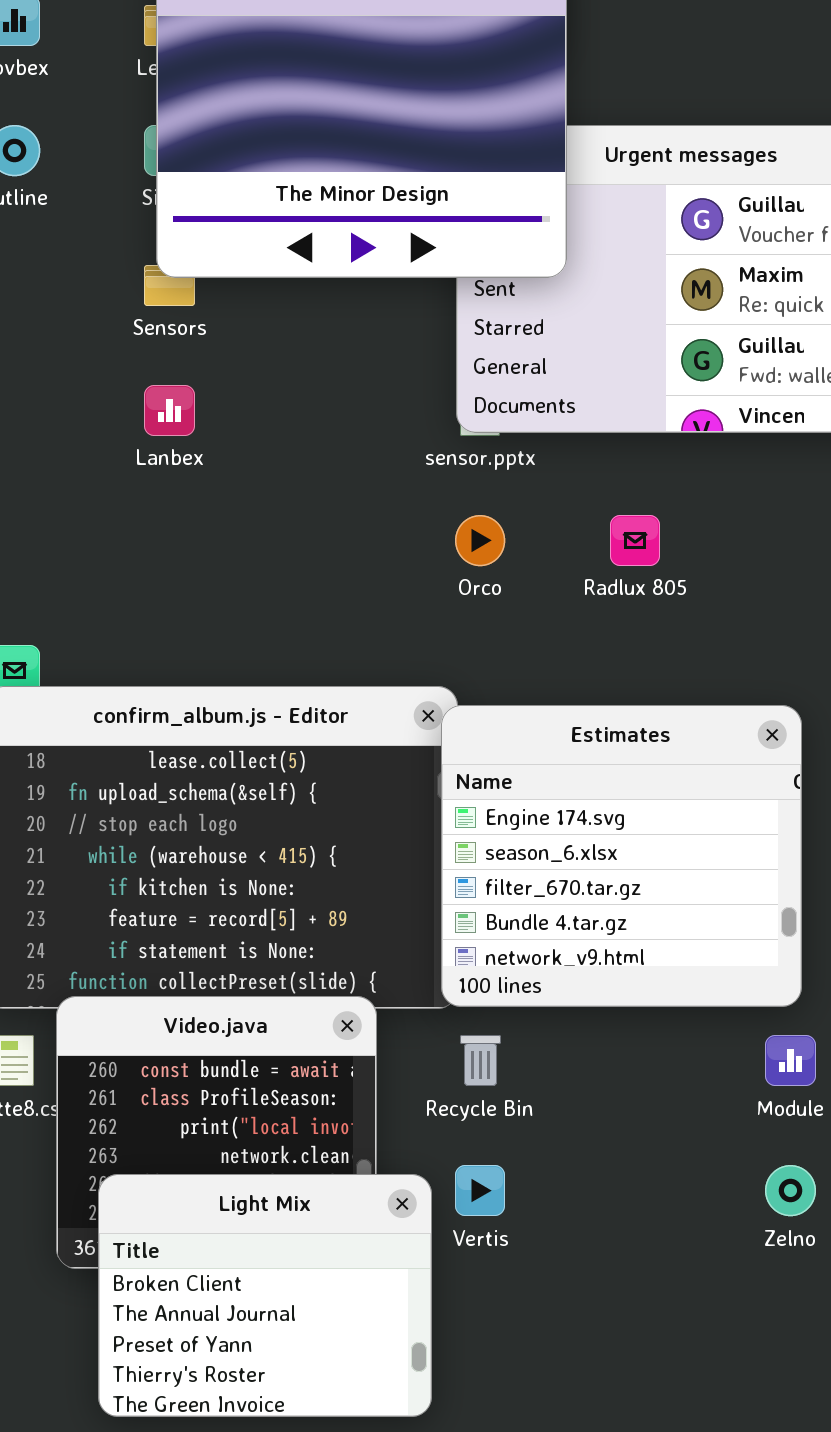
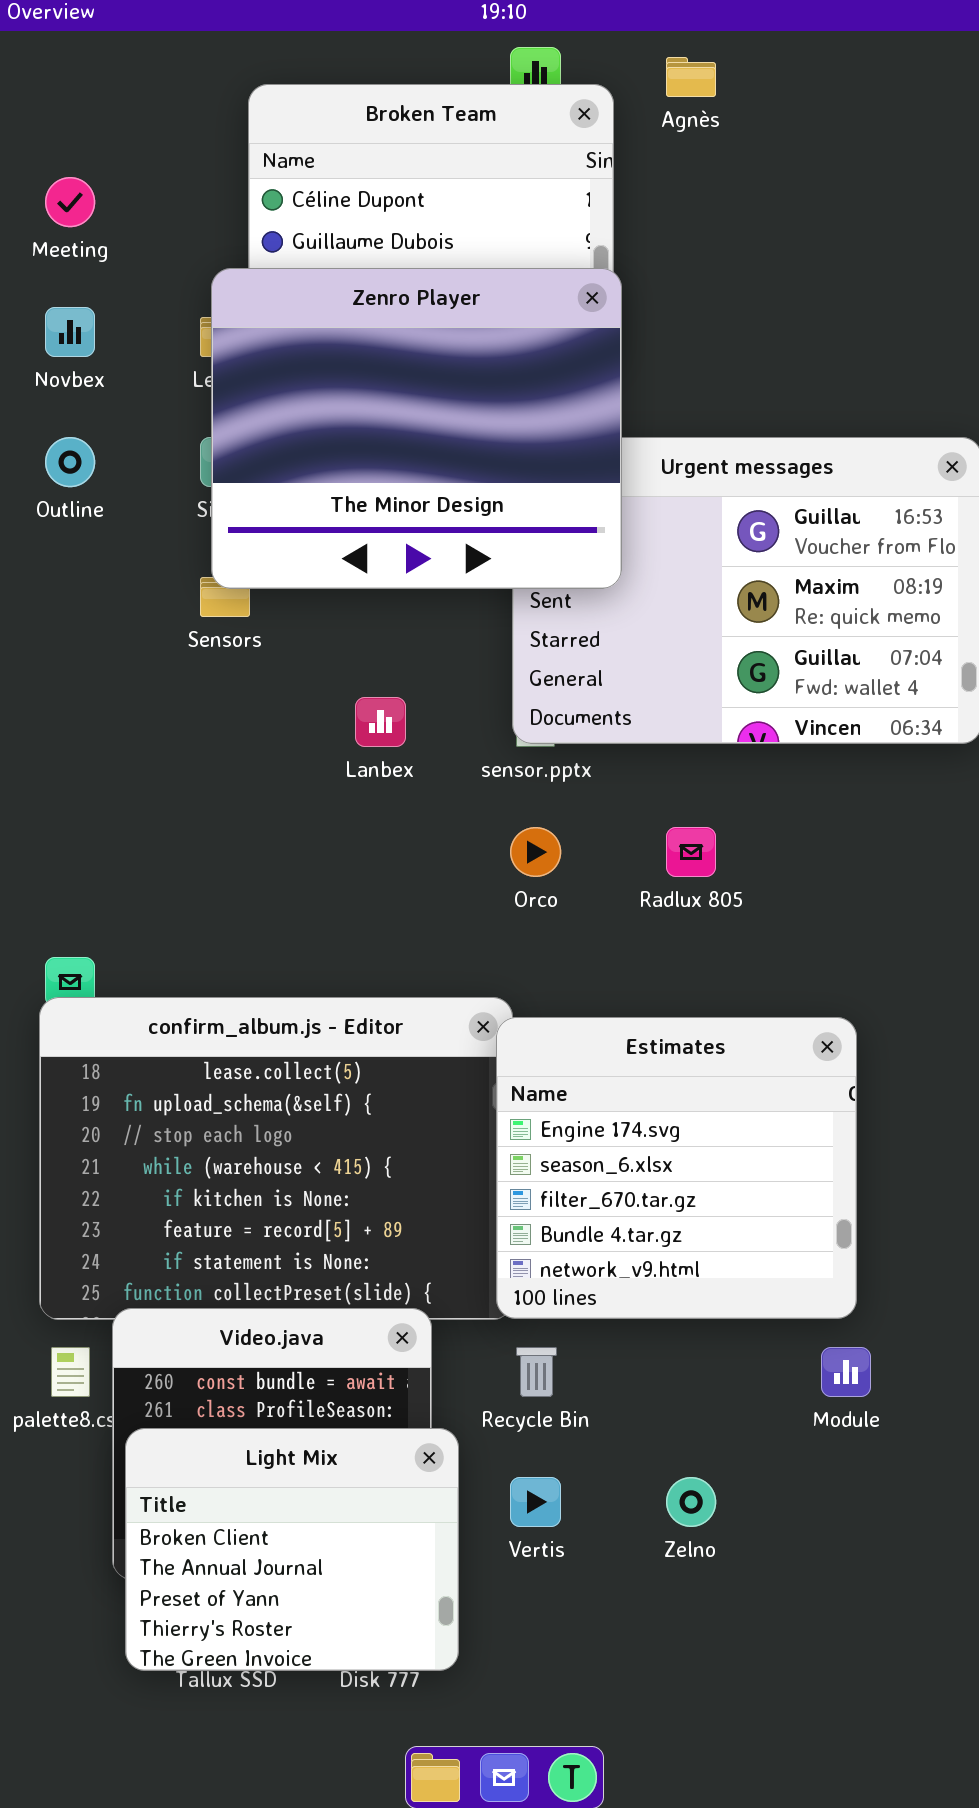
Lanbex: [144,385,195,436] -> [355,697,406,747], moved
Zelno: [765,1165,816,1216] -> [666,1477,716,1527], moved
Light Mix: [98,1174,432,1417] -> [125,1428,459,1671], moved

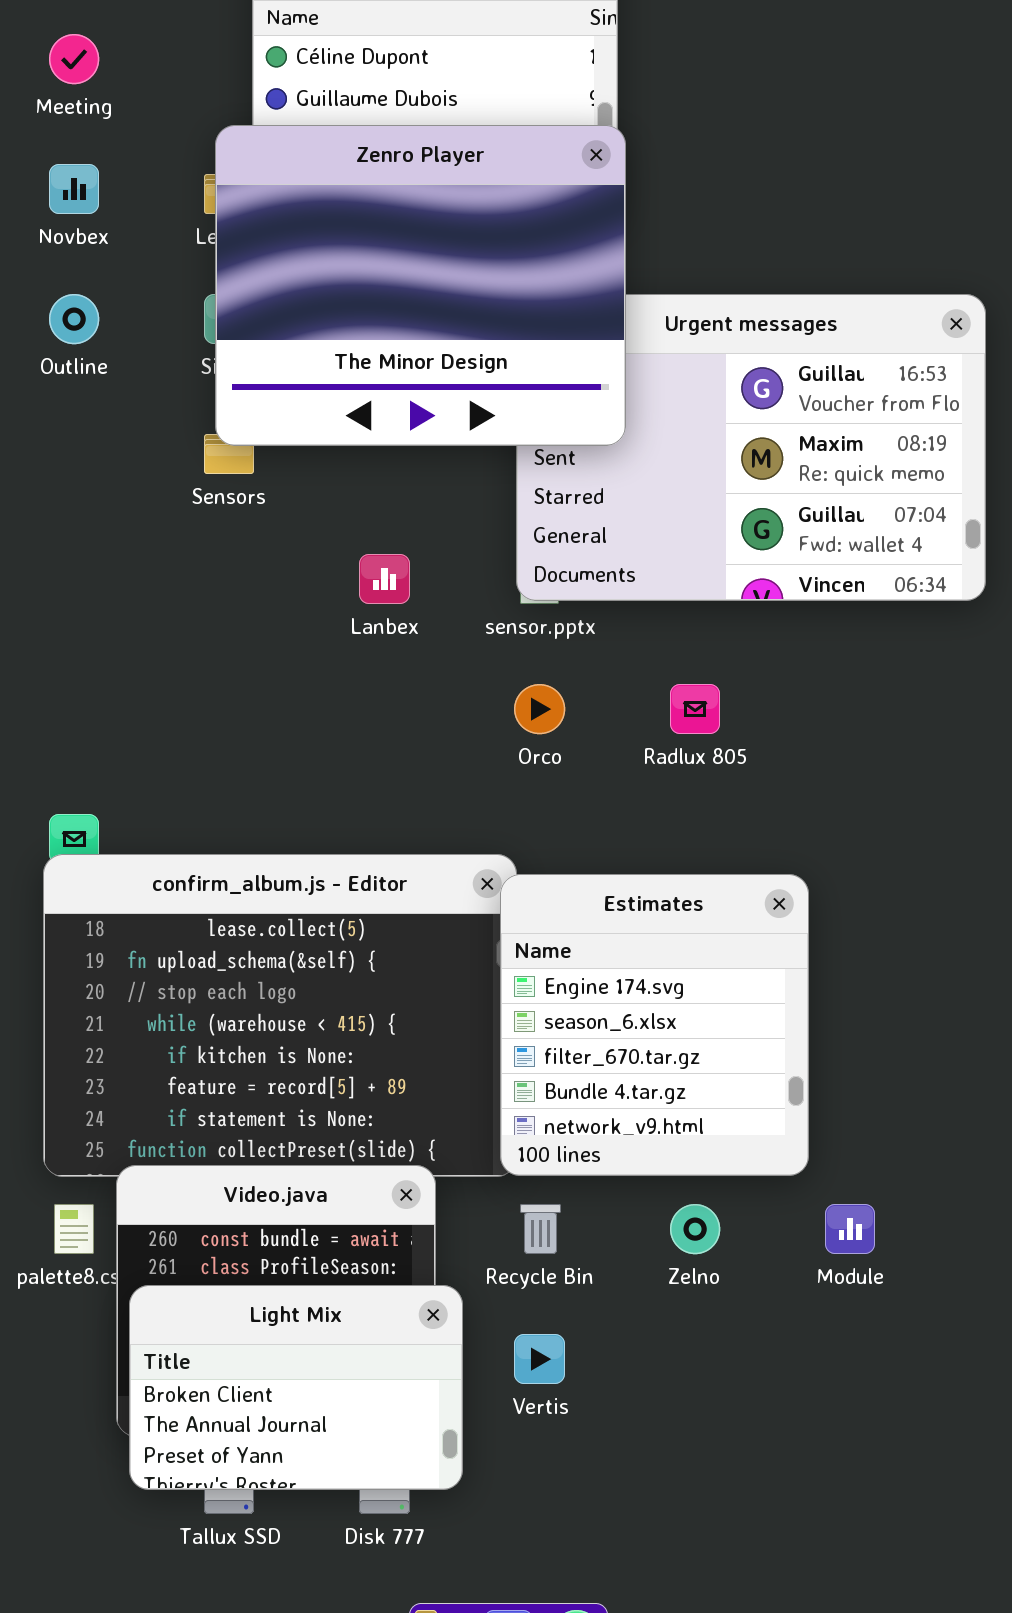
Estimates: [496,1017,857,1319] -> [500,874,809,1176], resized
Light Mix: [125,1428,459,1671] -> [129,1285,463,1490], resized
Zelno: [666,1477,716,1527] -> [670,1204,720,1254], moved

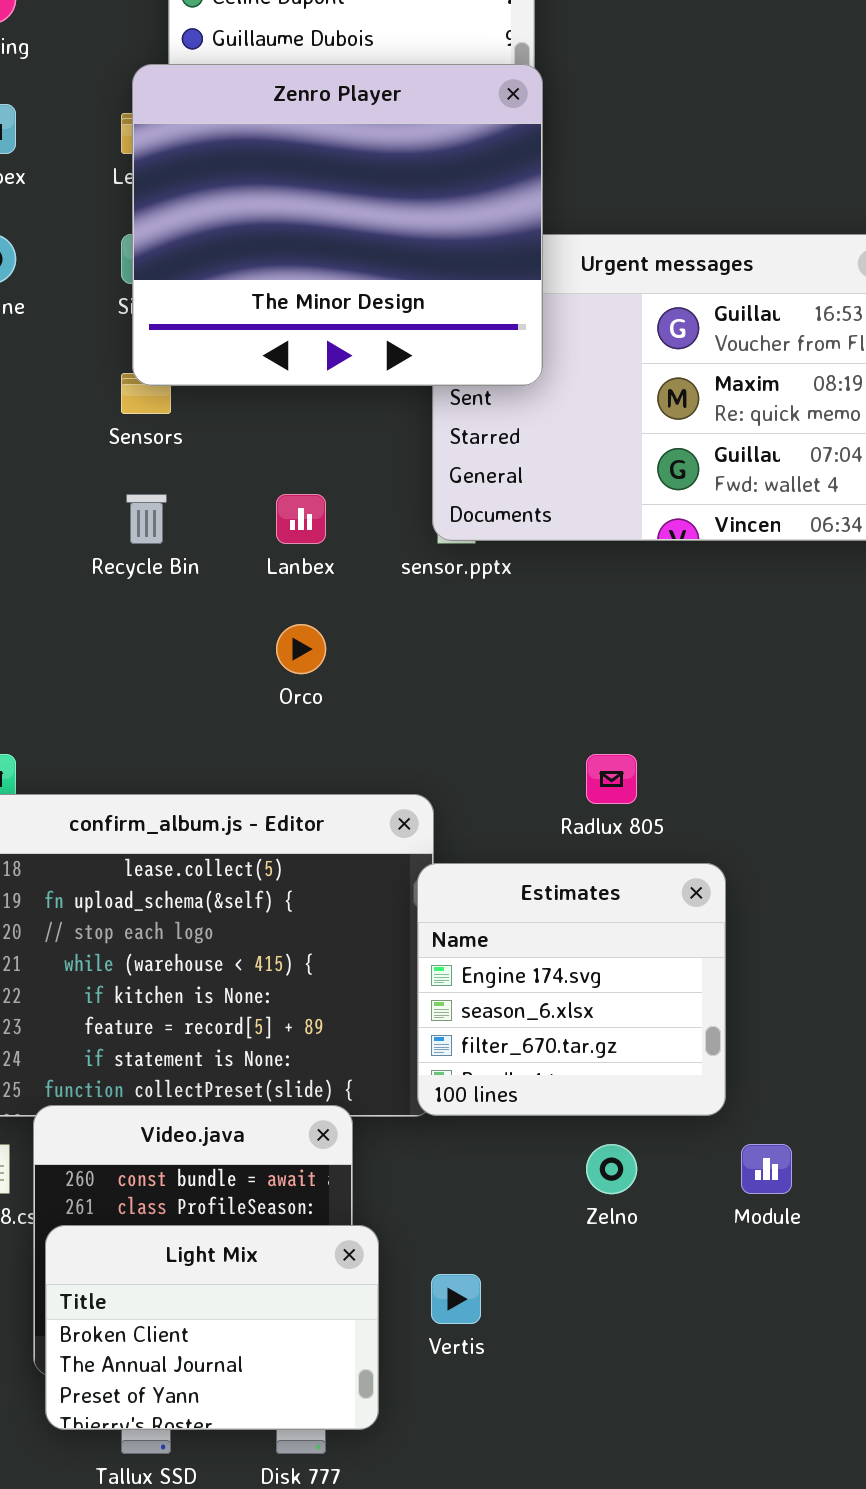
Orco: [514,684,565,734] -> [276,624,326,674], moved
Radlux 805: [670,684,720,734] -> [586,754,637,804], moved
Estimates: [500,874,809,1176] -> [417,863,726,1116], resized
Recycle Bin: [520,1204,561,1254] -> [126,494,167,544], moved

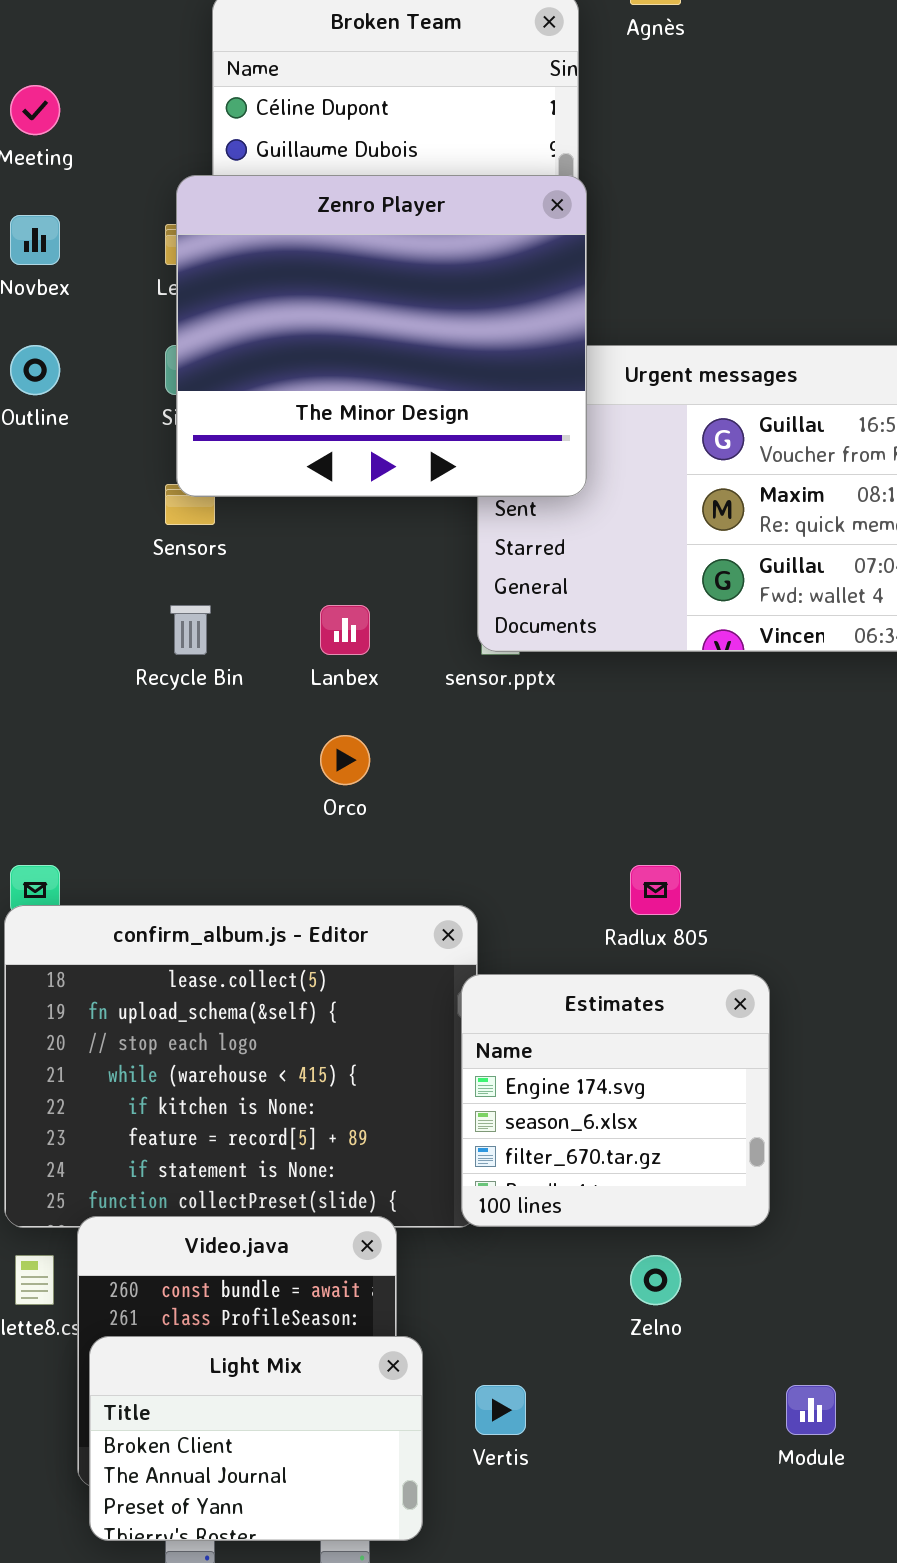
Module: [741,1144,792,1194] -> [786,1385,836,1435], moved

